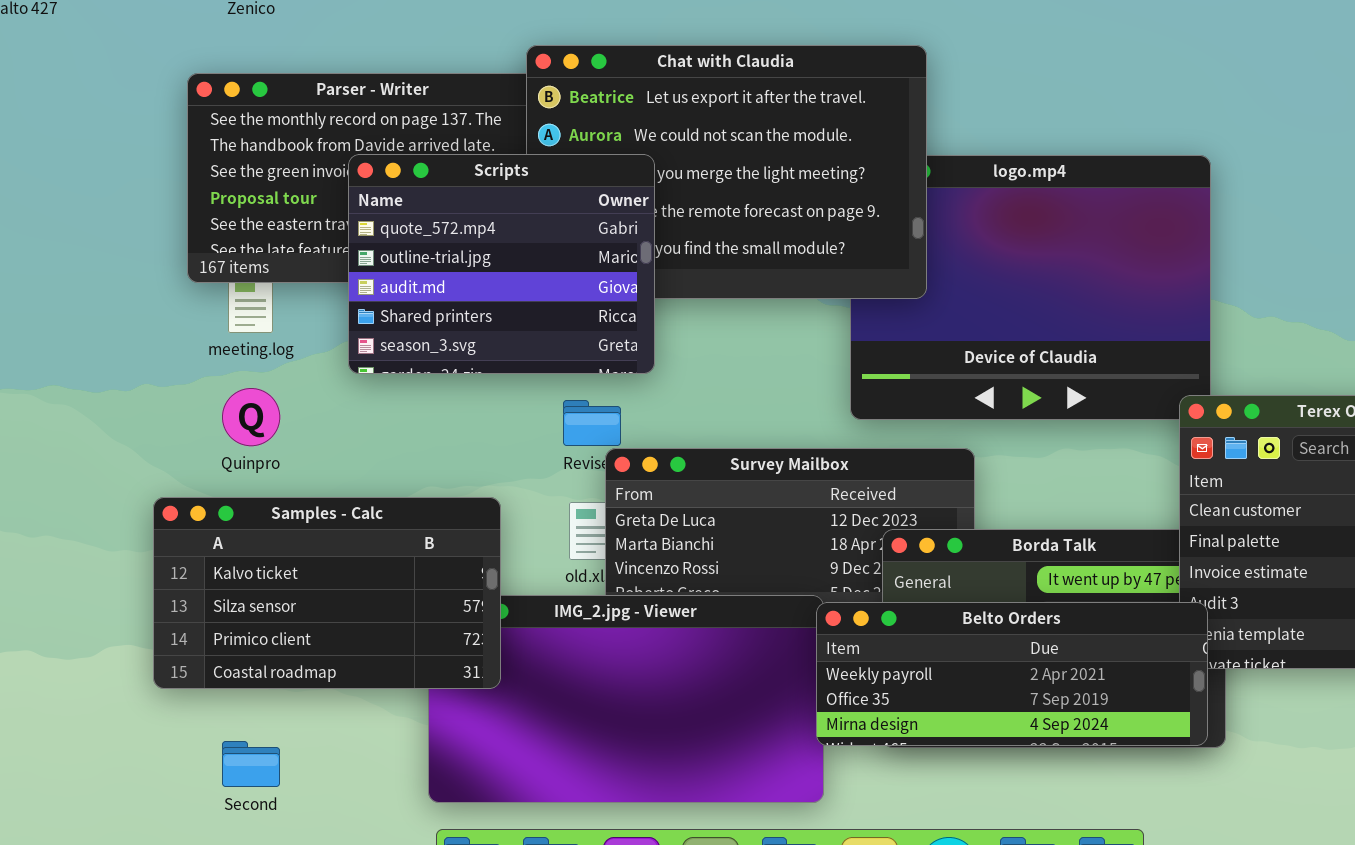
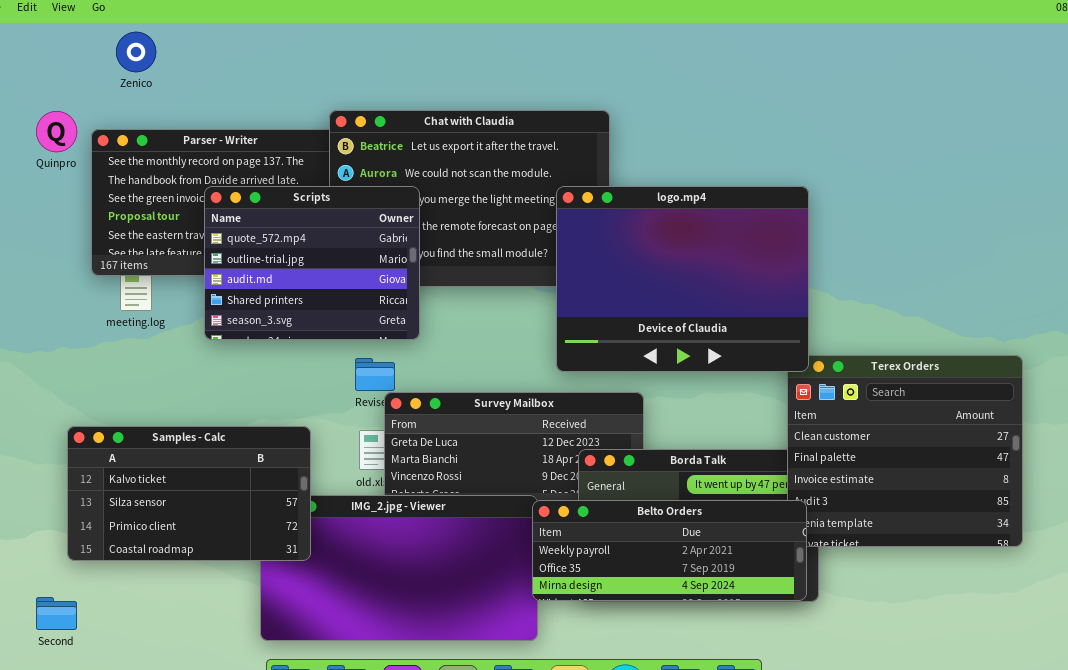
logo.mp4: [850,155,1211,420] -> [556,186,809,372], raised
Quinpro: [222,388,280,446] -> [36,111,77,152], moved
Second: [222,741,280,787] -> [36,597,77,630], moved

